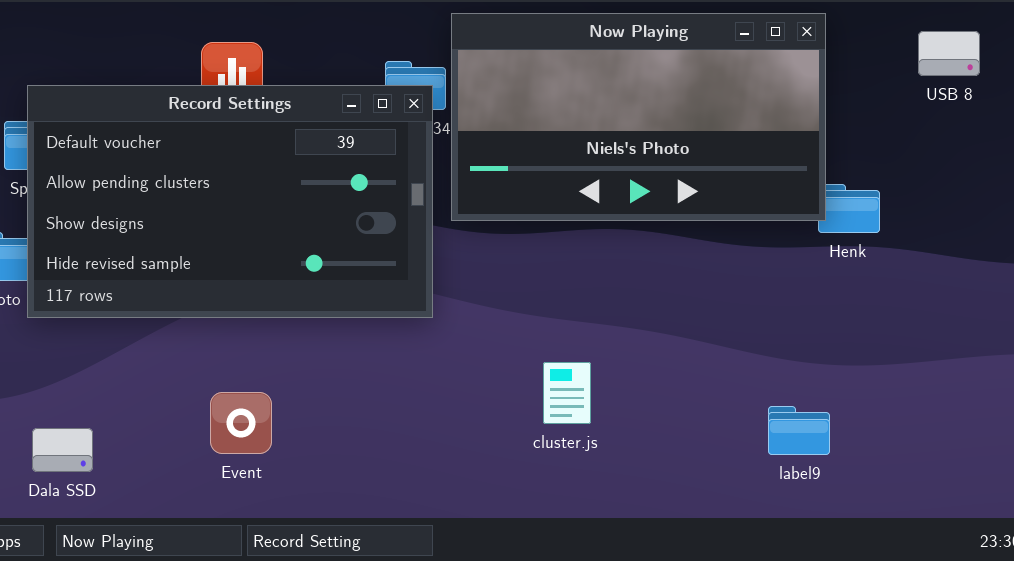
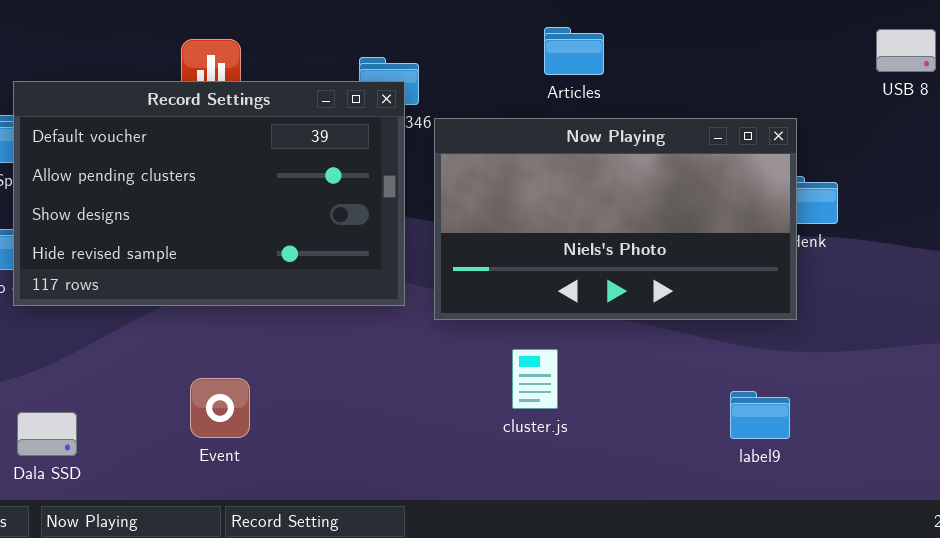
Now Playing: [451,13,826,221] -> [434,118,797,320], moved

